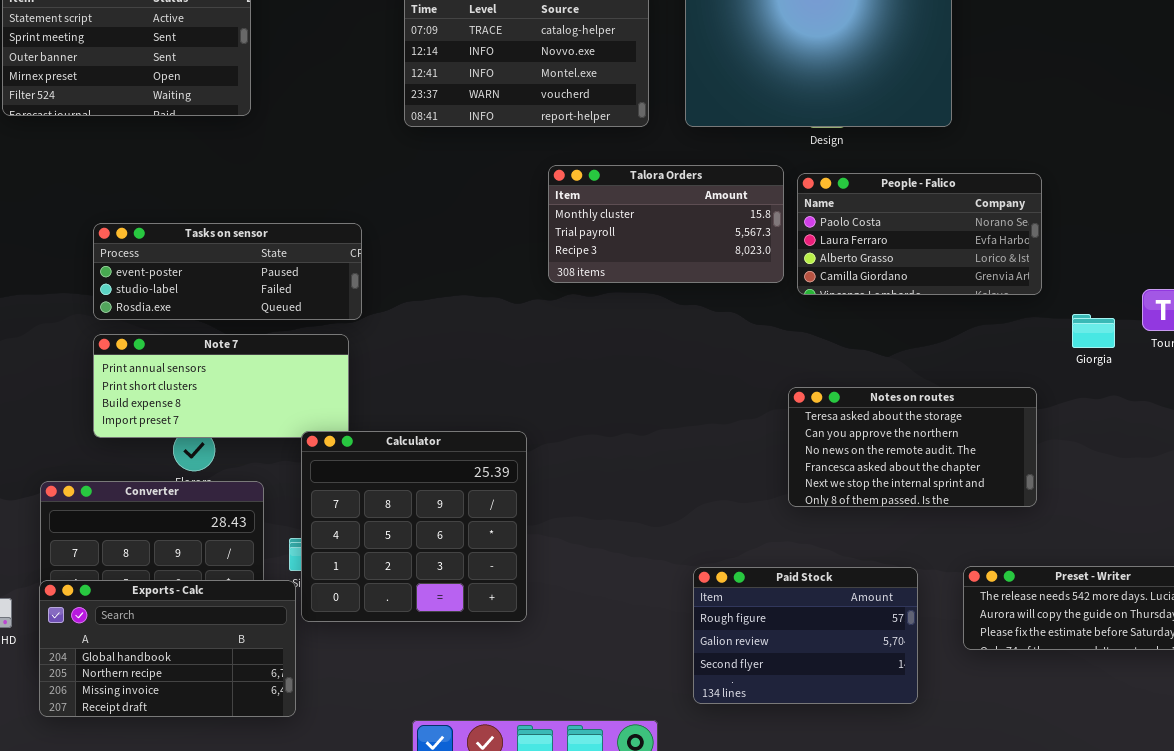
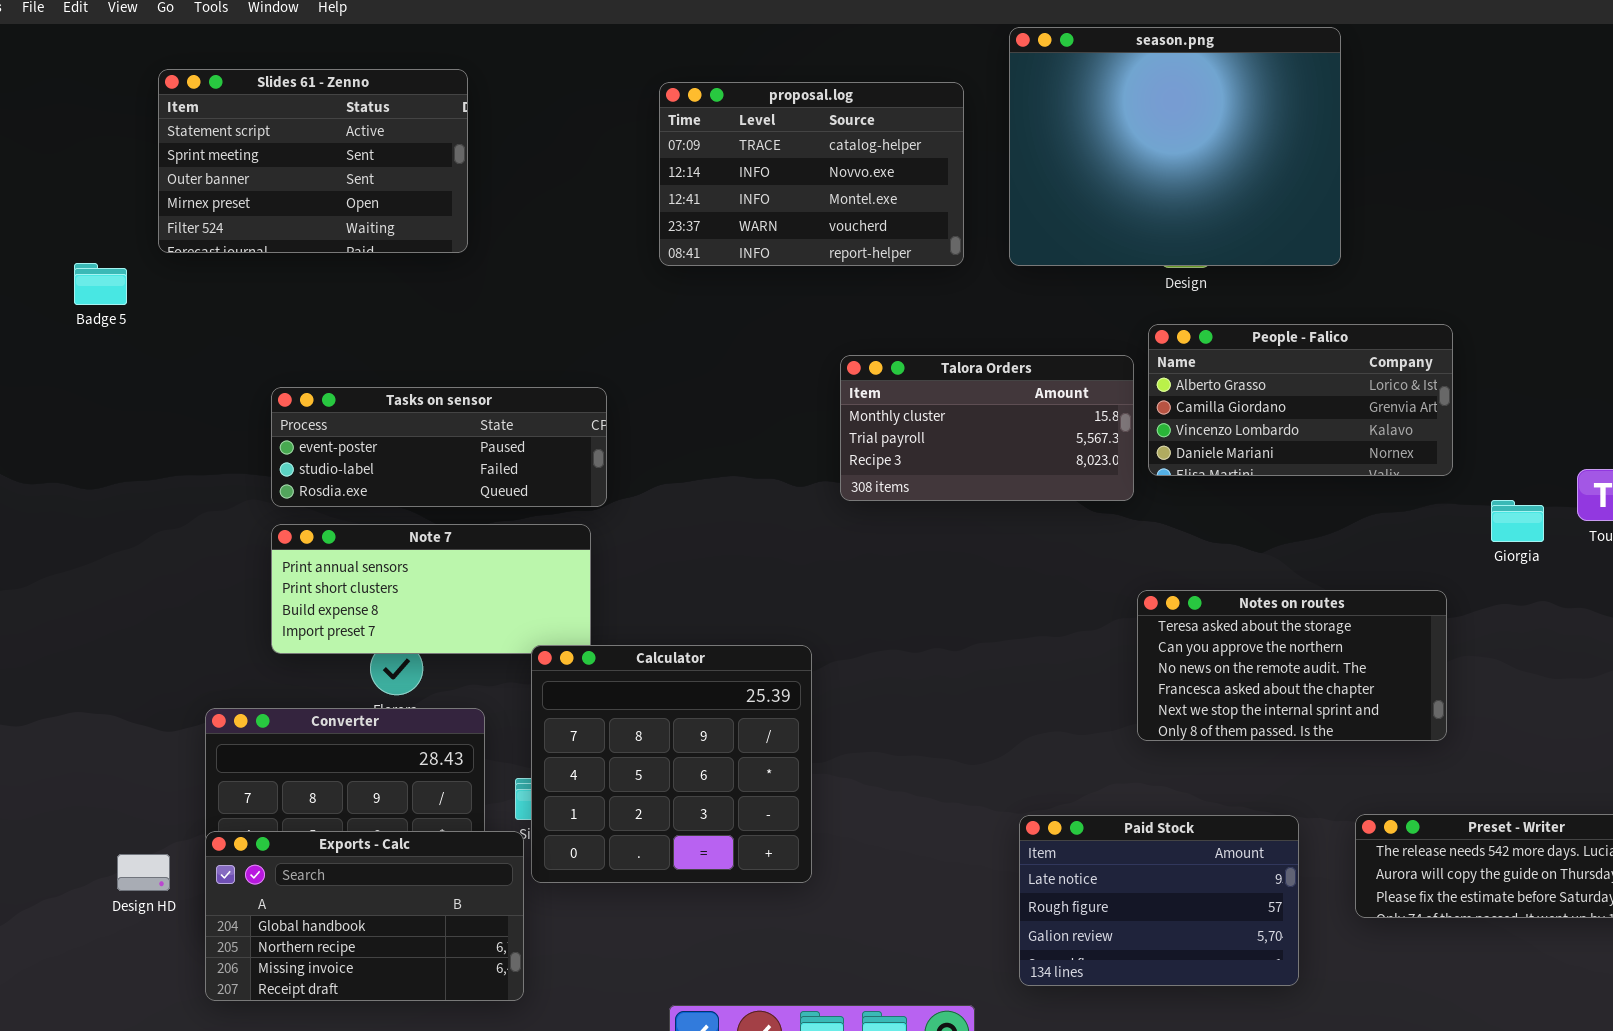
Talora Orders: [548,165,784,283] -> [840,355,1134,501], moved
People - Falico: [797,173,1042,295] -> [1148,324,1453,476], scrolled down 2 rows
Paid Stock: [693,567,918,704] -> [1019,815,1299,986], scrolled up 1 row

